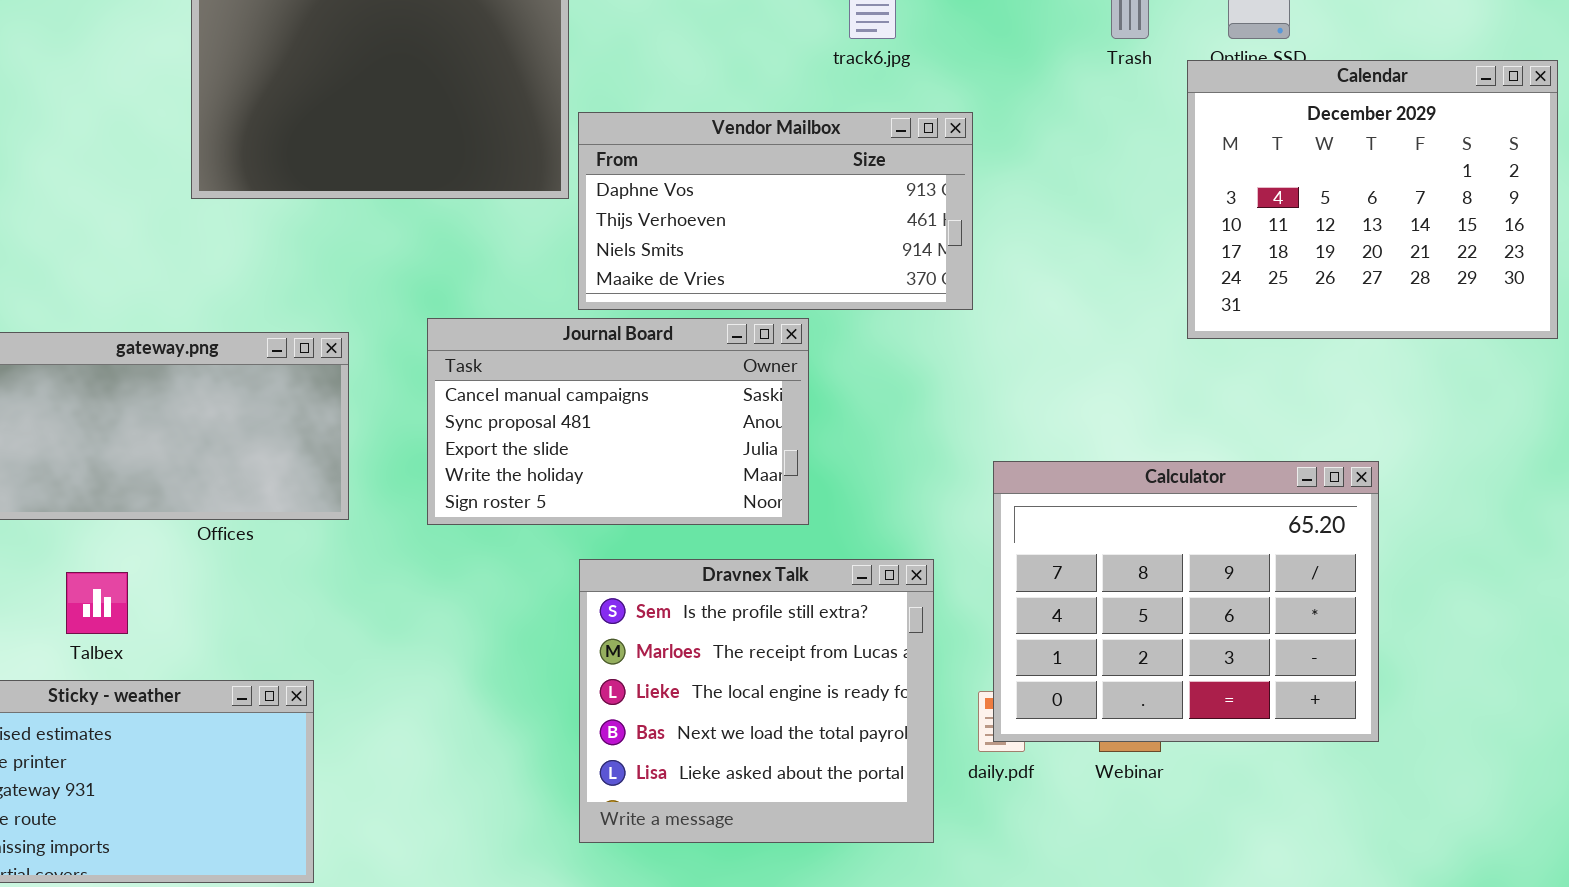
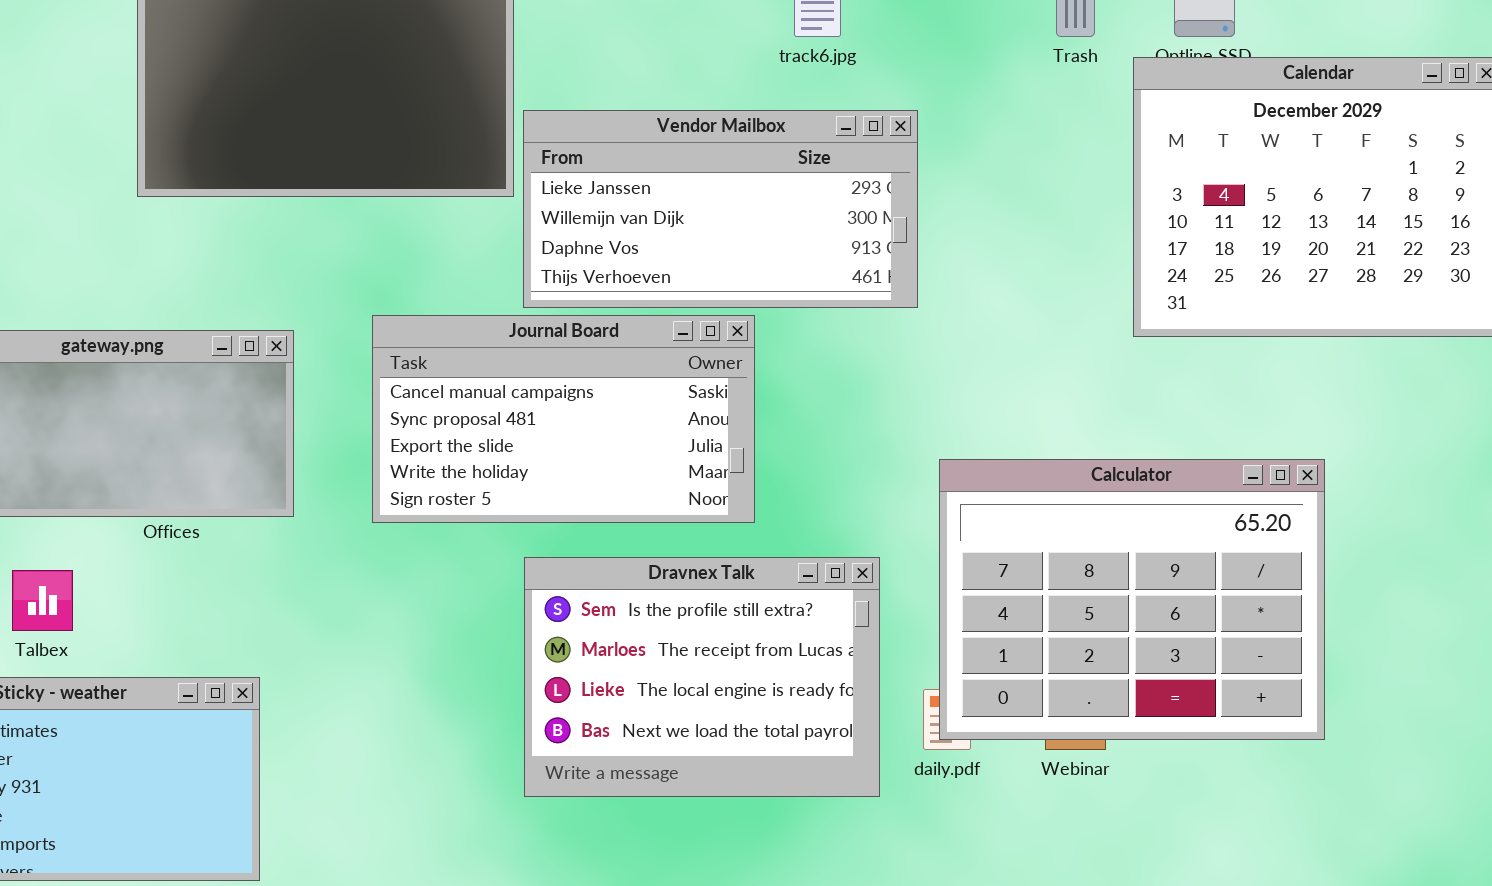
Vendor Mailbox: [578,112,973,310] -> [523,110,918,308], scrolled up 2 rows
Dravnex Talk: [579,559,934,843] -> [524,557,880,797], resized

